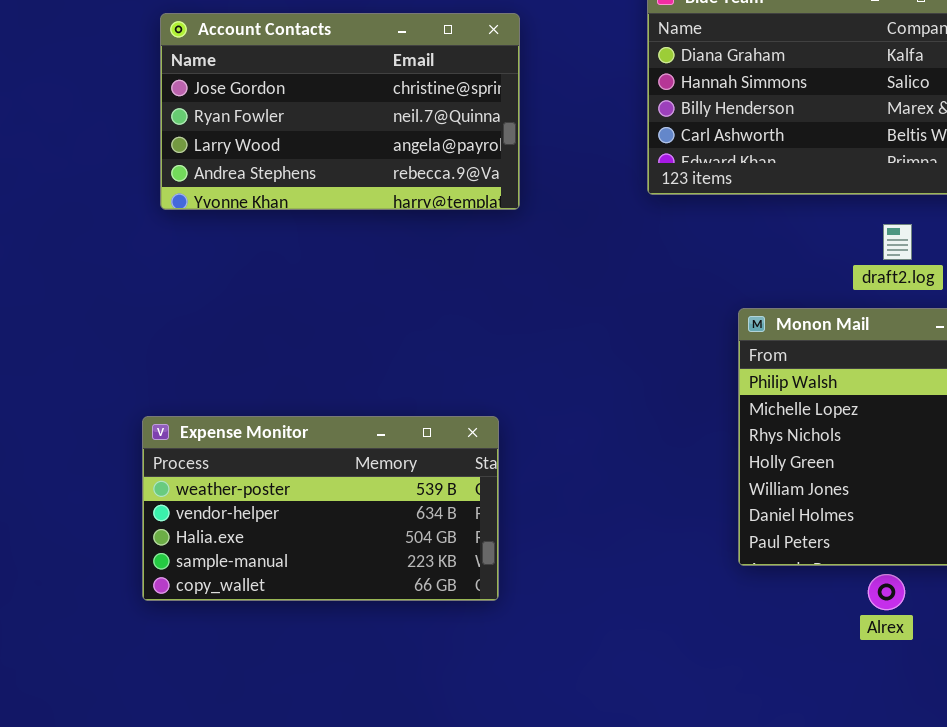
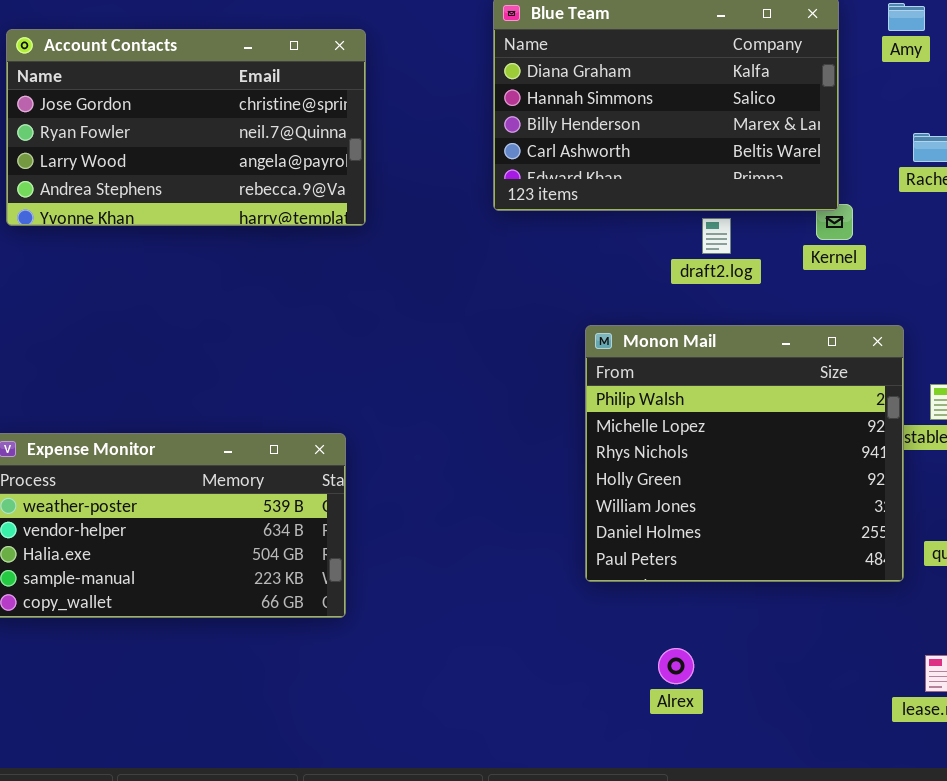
draft2.log: [883,224,912,260] -> [702,218,731,254], moved
Alrex: [868,574,905,610] -> [658,648,694,684], moved

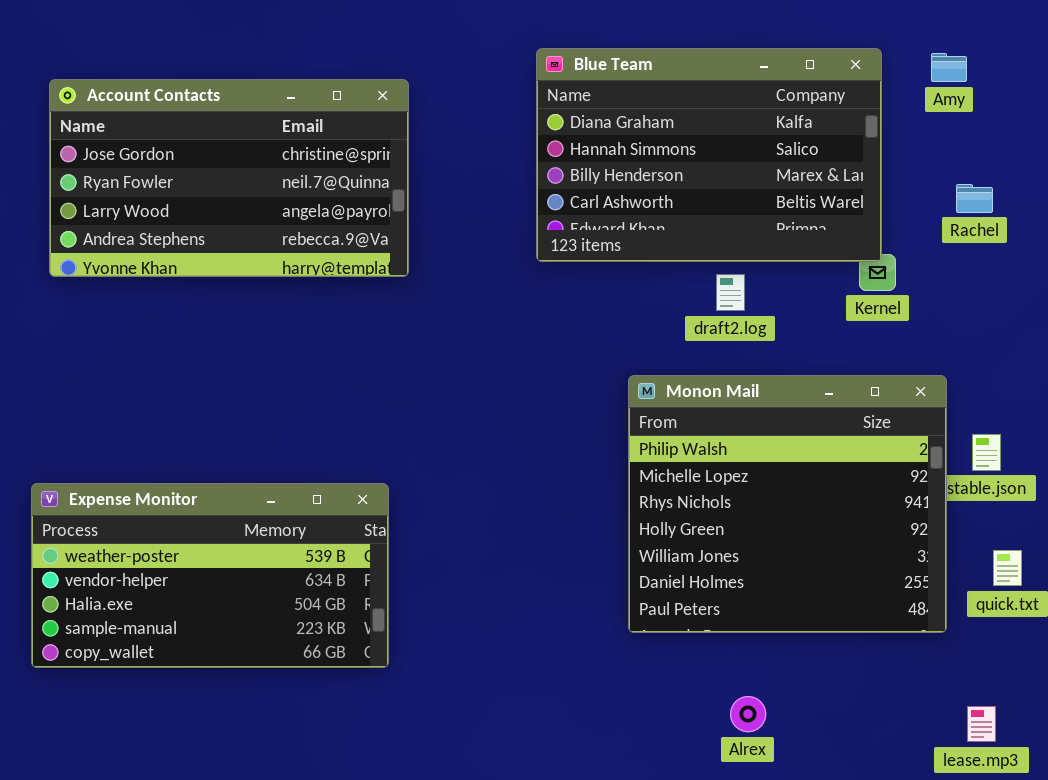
draft2.log: [702,218,731,254] -> [716,274,745,311], moved
Alrex: [658,648,694,684] -> [730,696,766,732], moved

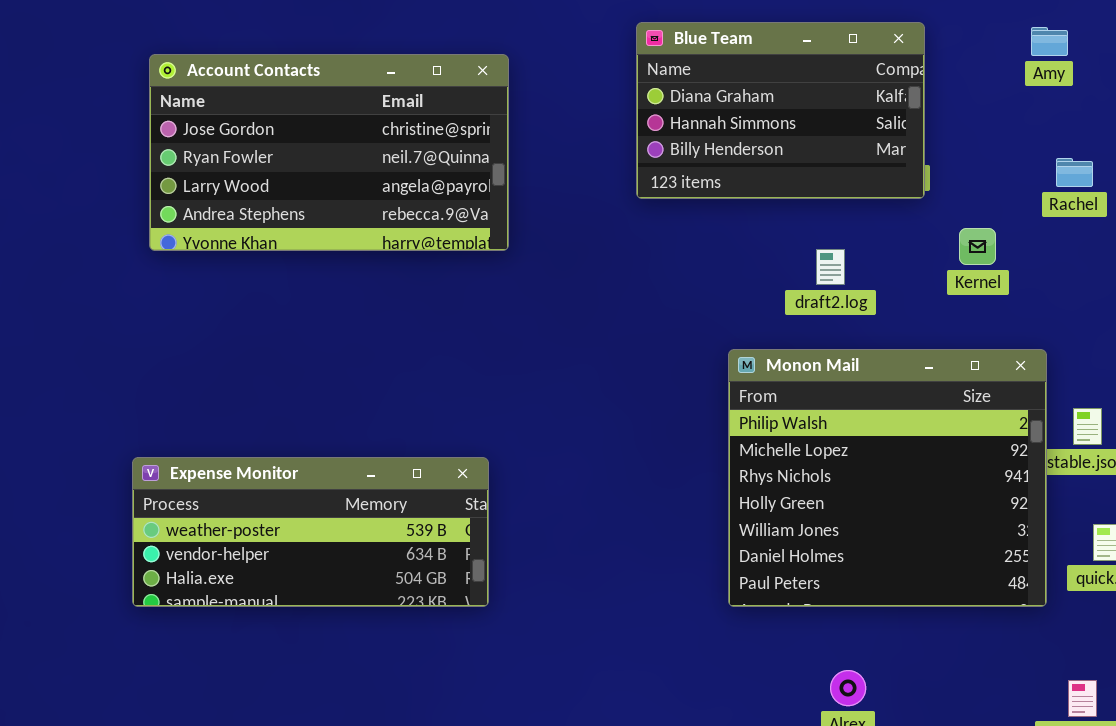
Blue Team: [536,48,882,262] -> [636,22,925,199], resized
Expense Monitor: [31,483,389,668] -> [132,457,489,607], resized

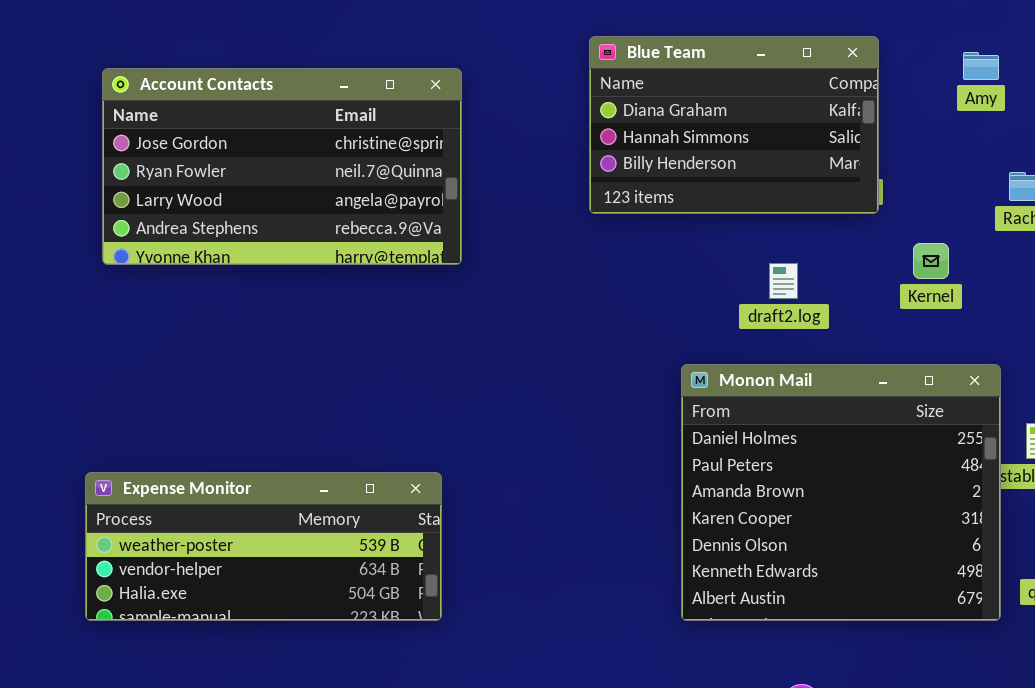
Amy: [1031,27,1068,56] -> [963,52,999,80], moved
Monon Mail: [728,349,1047,607] -> [681,364,1001,621], scrolled down 5 rows

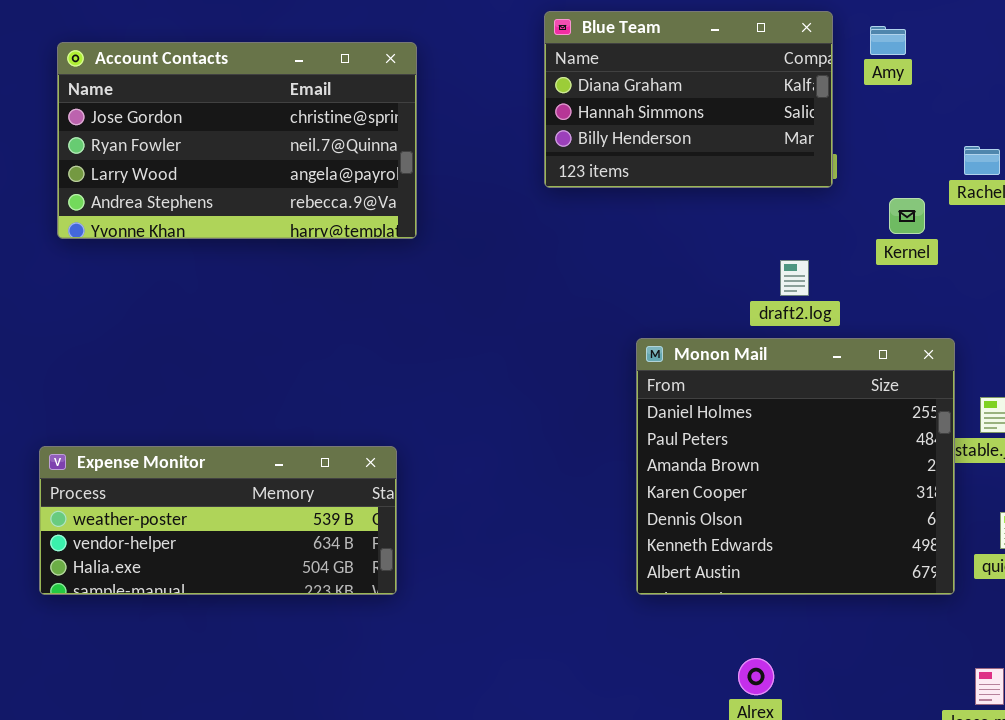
Amy: [963,52,999,80] -> [870,26,906,55], moved
Kernel: [913,243,949,279] -> [889,198,925,234], moved
draft2.log: [769,263,798,299] -> [780,260,809,296], moved

